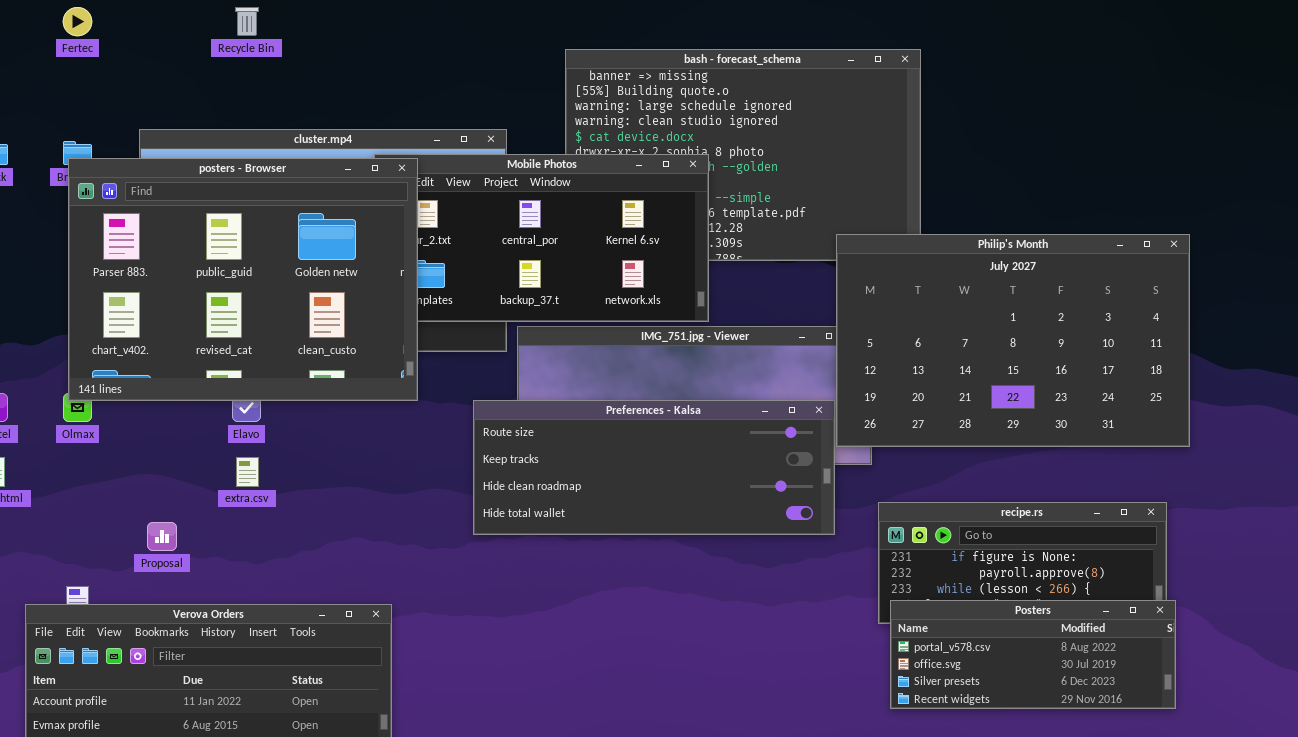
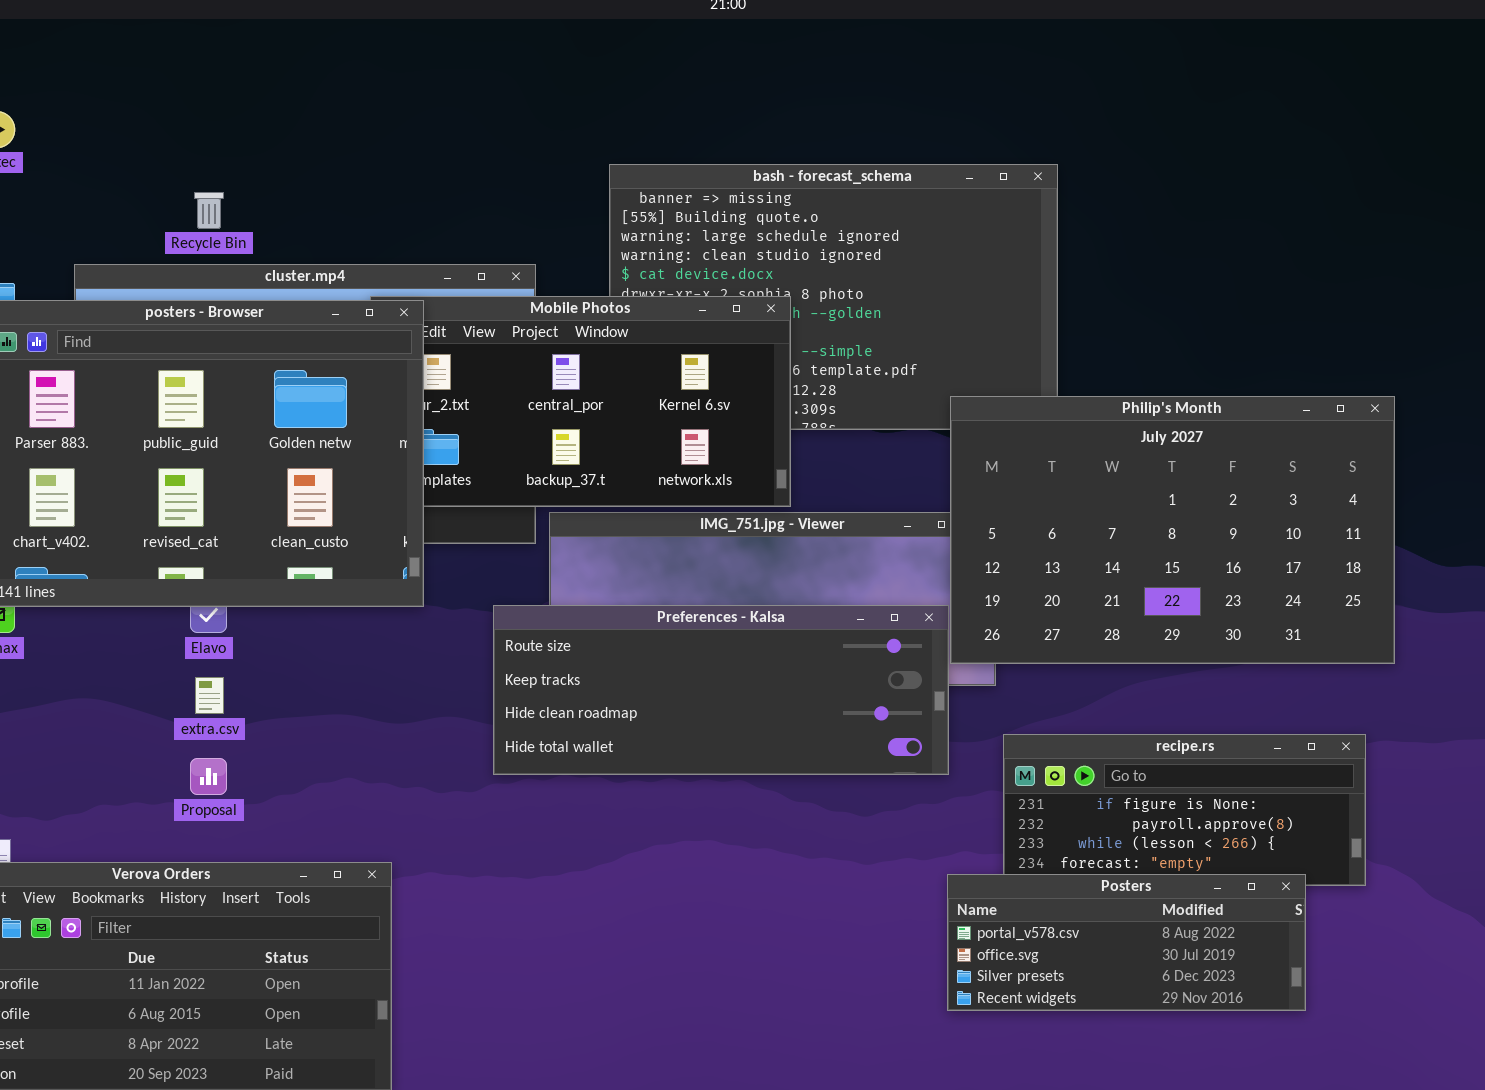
Recycle Bin: [235,7,259,36] -> [194,192,224,229], moved
Proposal: [147,522,177,551] -> [190,758,227,795], moved
Posters: [890,600,1176,709] -> [947,874,1306,1011], moved

